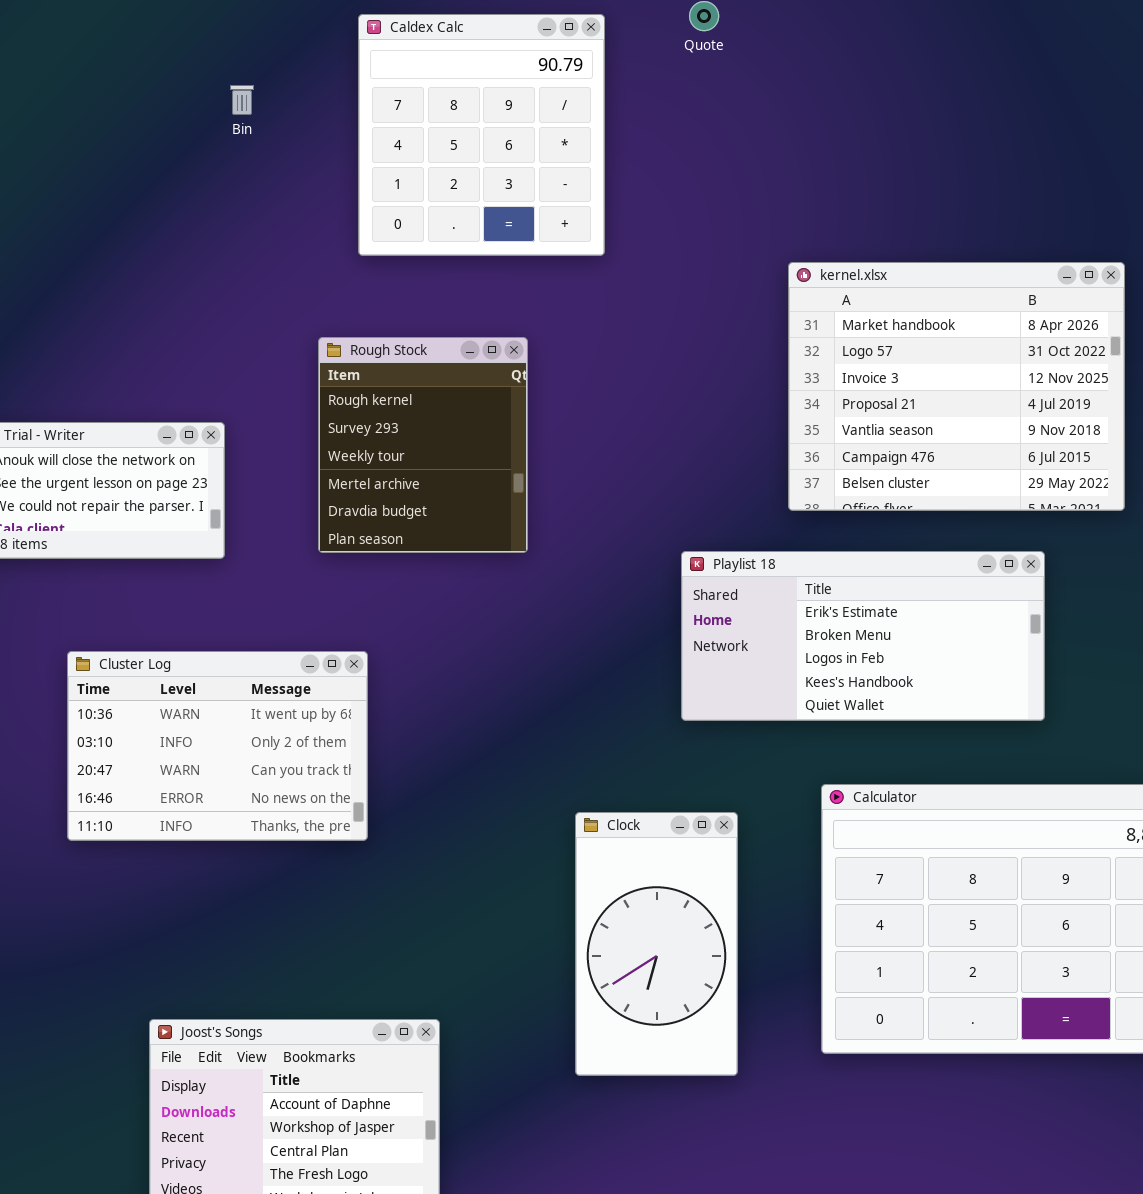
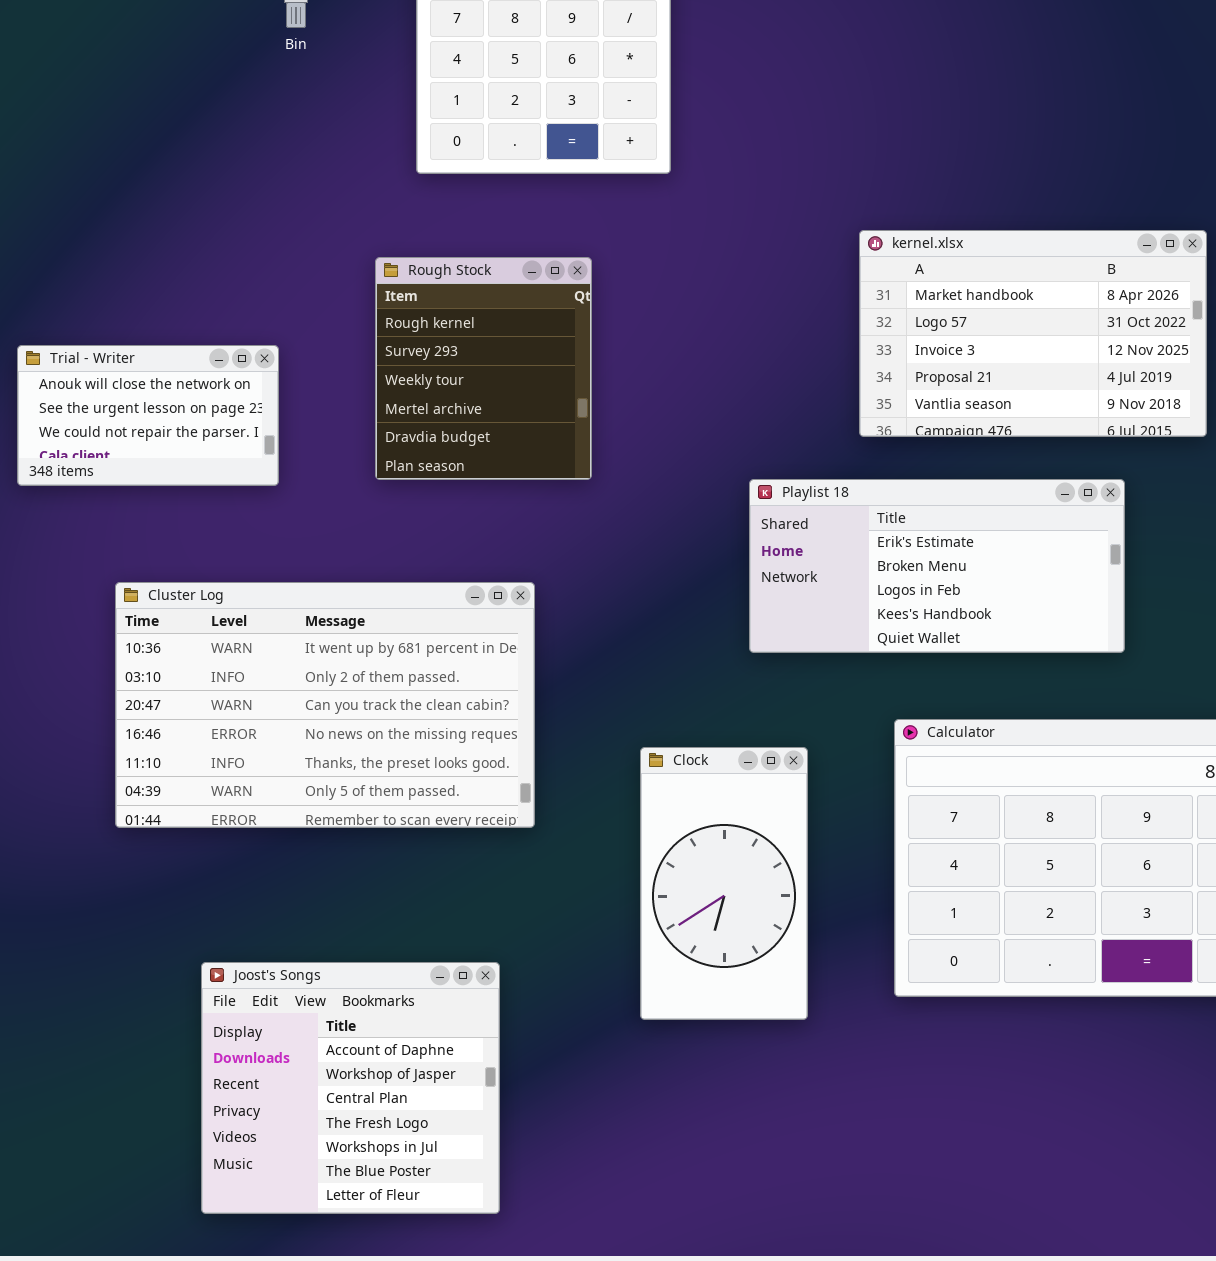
kernel.xlsx: [788,262,1125,511] -> [859,230,1207,437], resized
Cluster Log: [67,651,368,841] -> [115,582,535,828], resized

